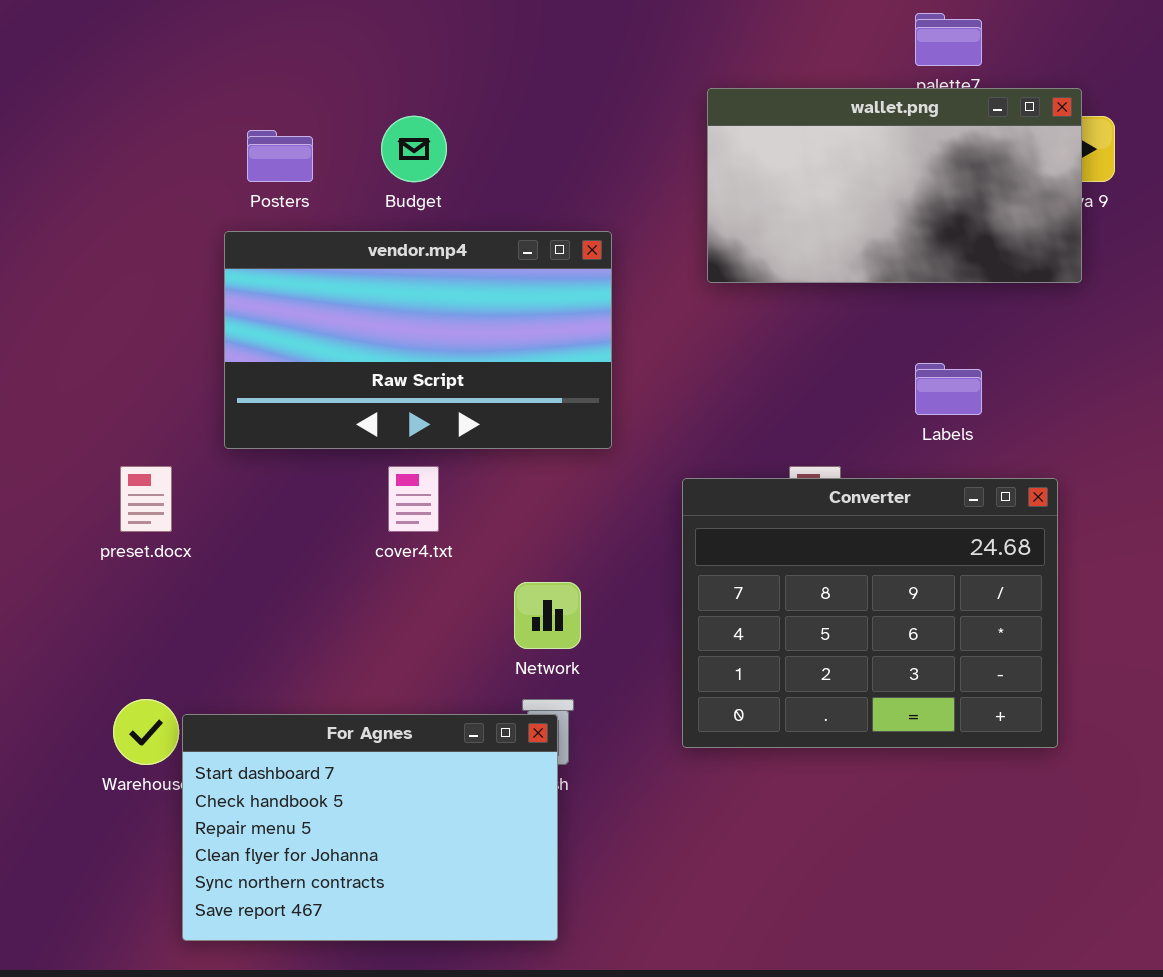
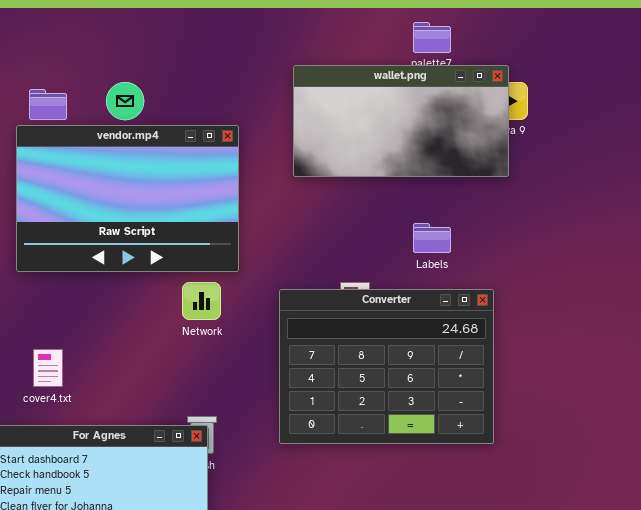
vendor.mp4: [224,231,612,449] -> [16,125,239,272], resized
cover4.txt: [388,466,439,532] -> [33,349,63,387], moved
Network: [514,582,581,649] -> [182,282,221,320], moved

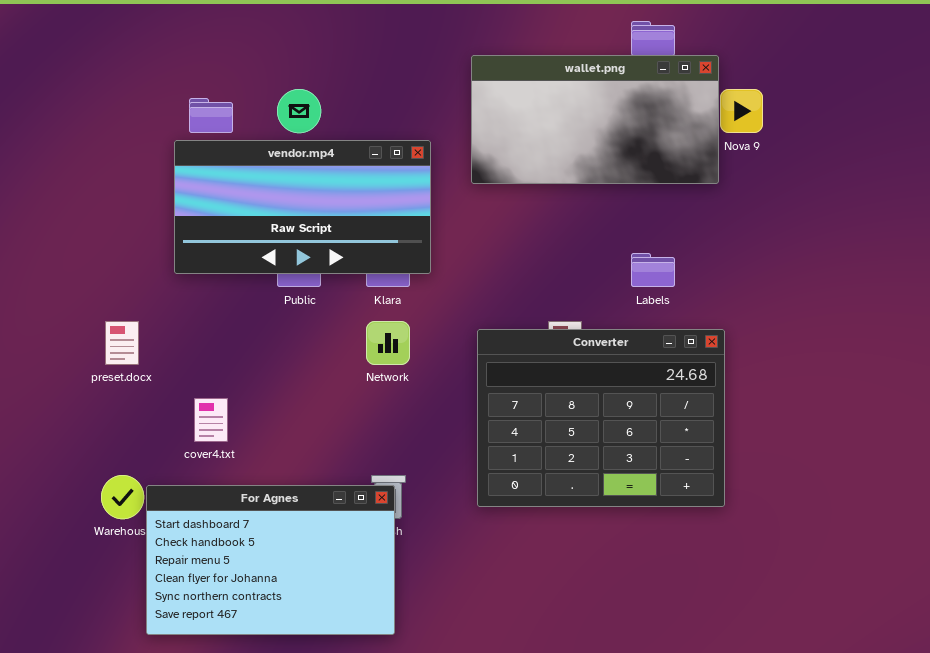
wallet.png: [293,65,509,177] -> [471,55,719,184], moved
vendor.mp4: [16,125,239,272] -> [174,140,431,274], resized

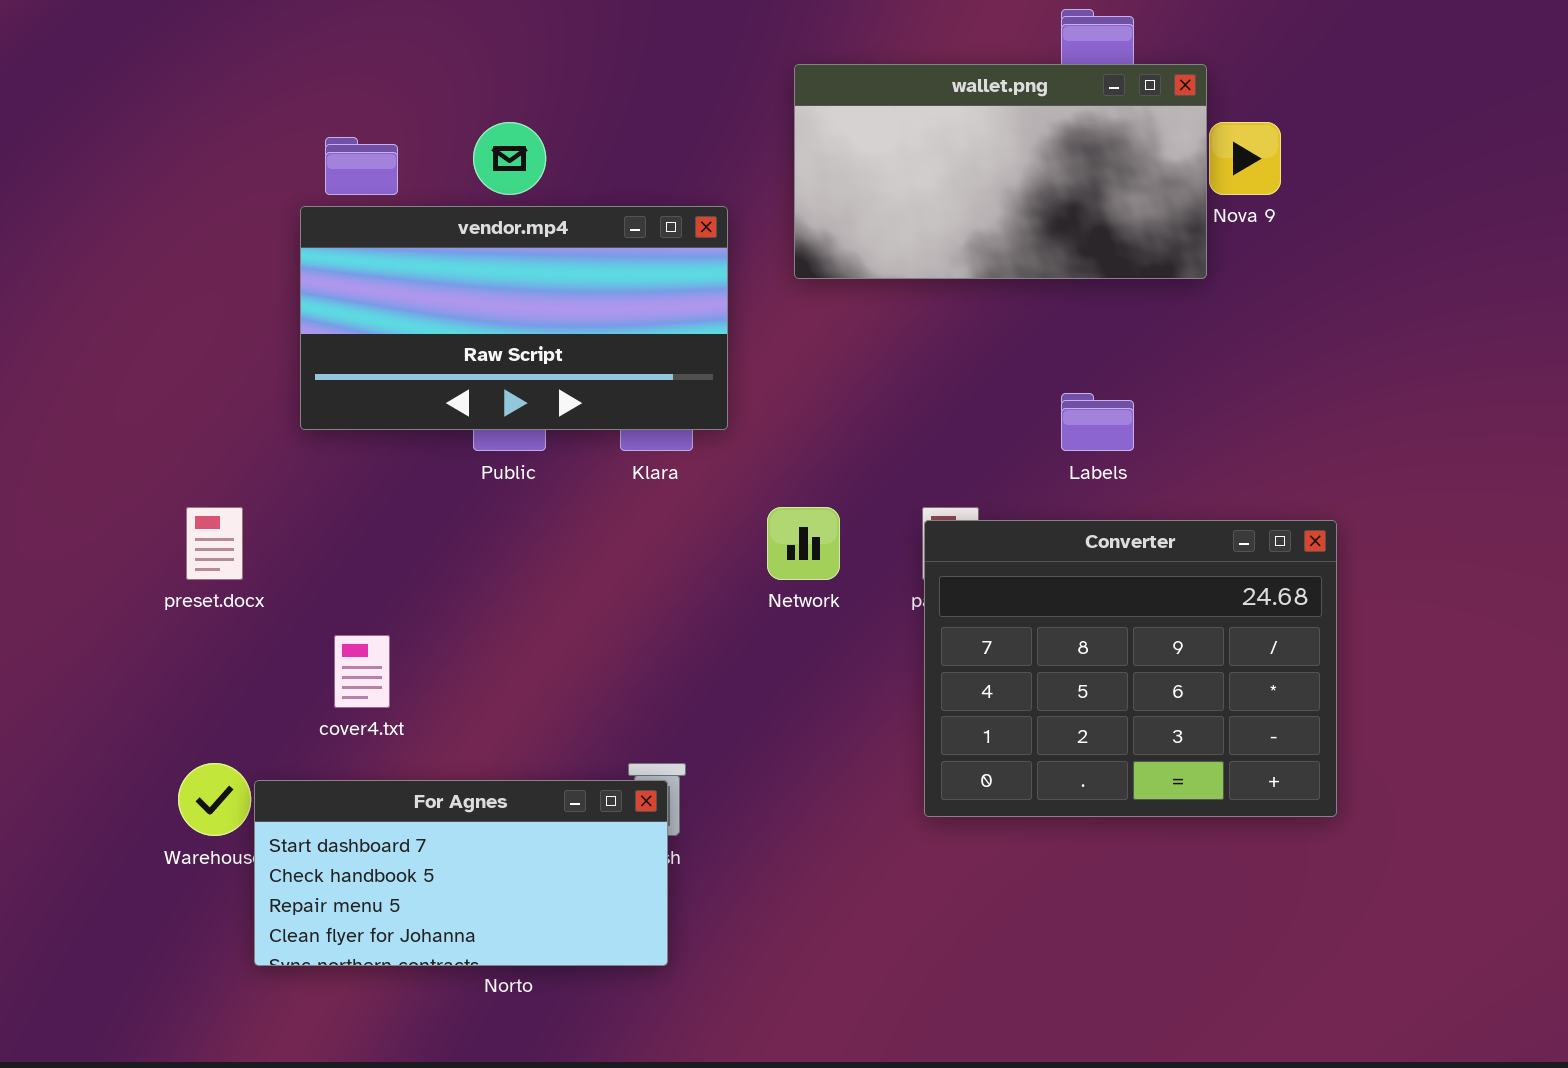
Network: [366,321,410,365] -> [767,507,840,580], moved
Converter: [477,329,725,507] -> [924,520,1337,817], moved
For Agnes: [146,485,395,635] -> [254,780,668,966], resized

